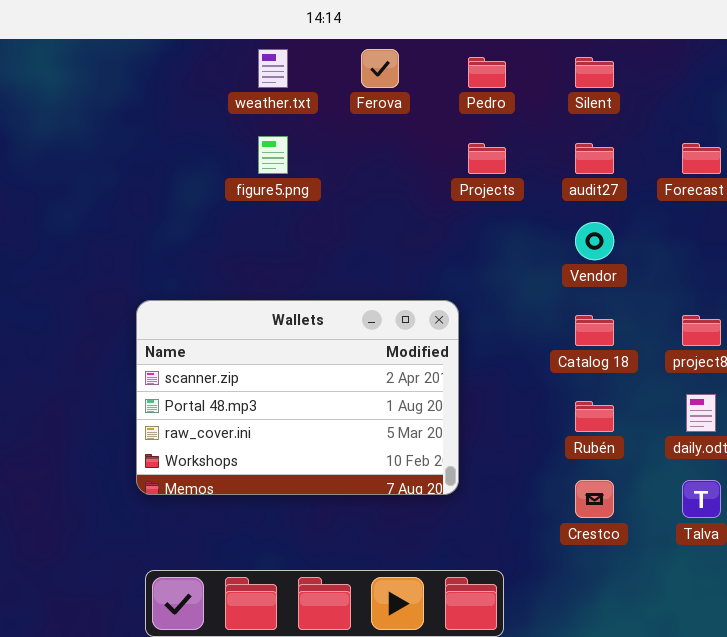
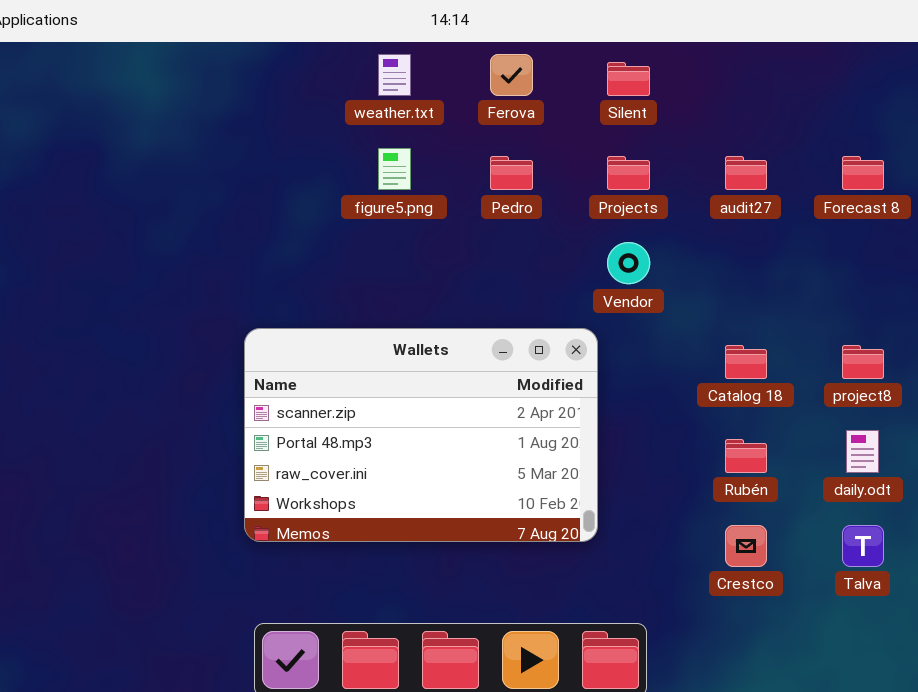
Pedro: [468,57,506,88] -> [490,156,533,190], moved
Silent: [575,57,614,88] -> [607,62,650,96], moved
Vendor: [575,222,614,260] -> [607,242,650,284], moved

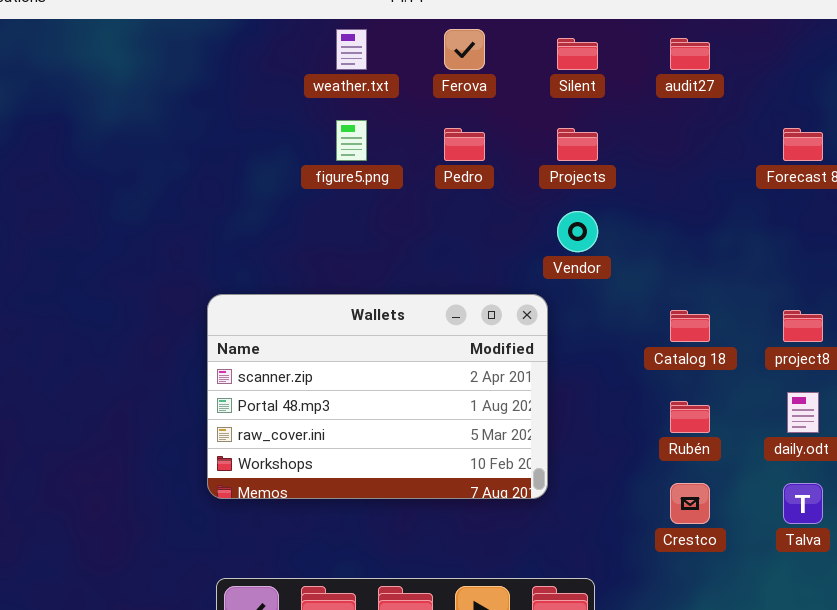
audit27: [725,156,767,190] -> [670,38,710,70], moved

